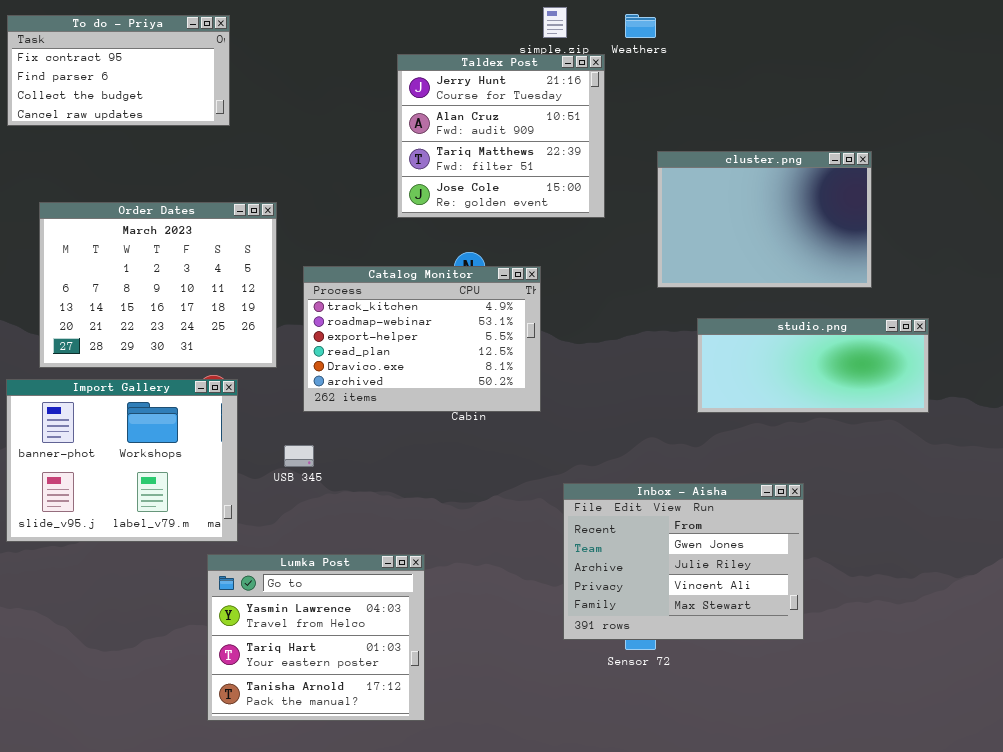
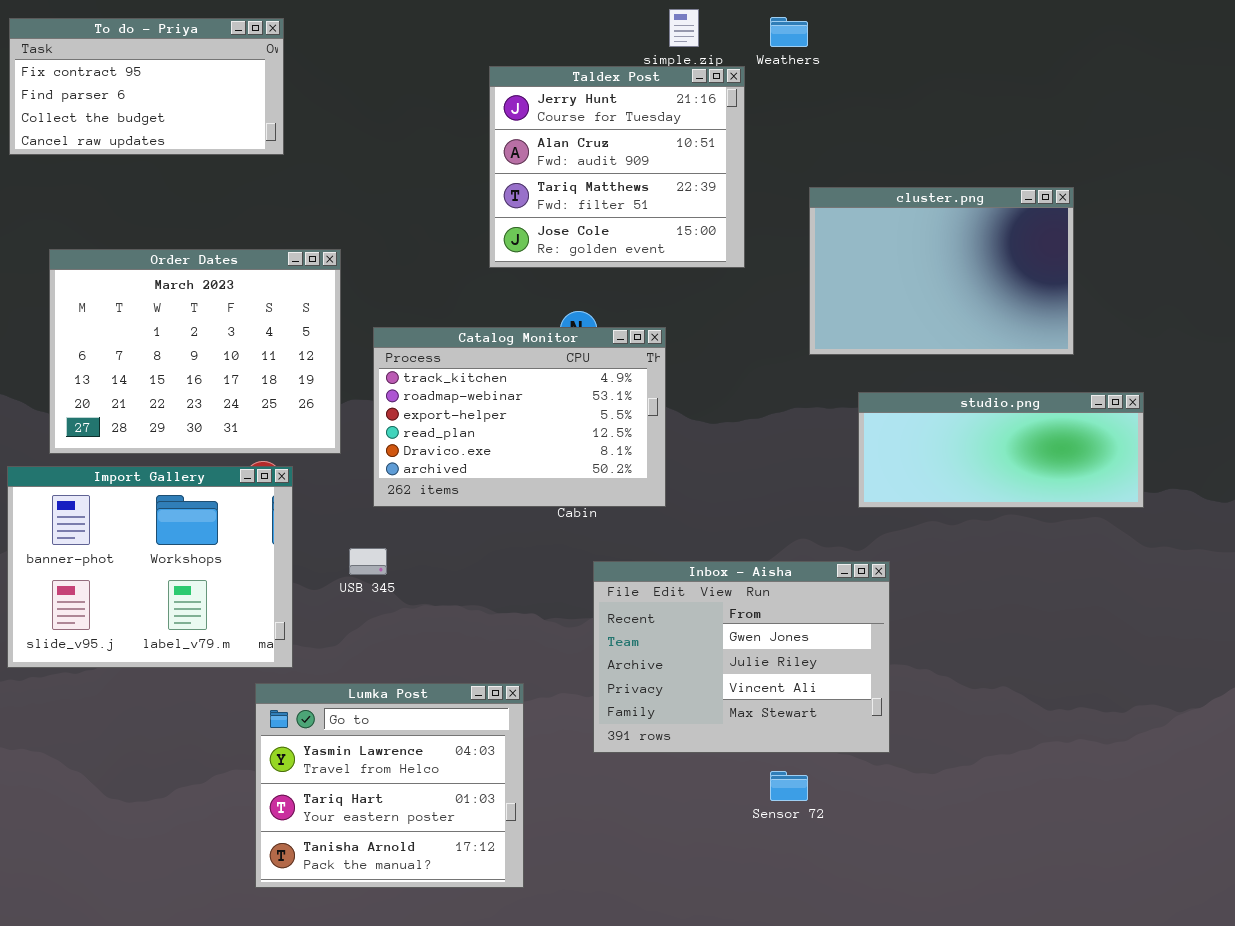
Inbox - Aisha: [563,483,804,640] -> [593,561,890,753], moved

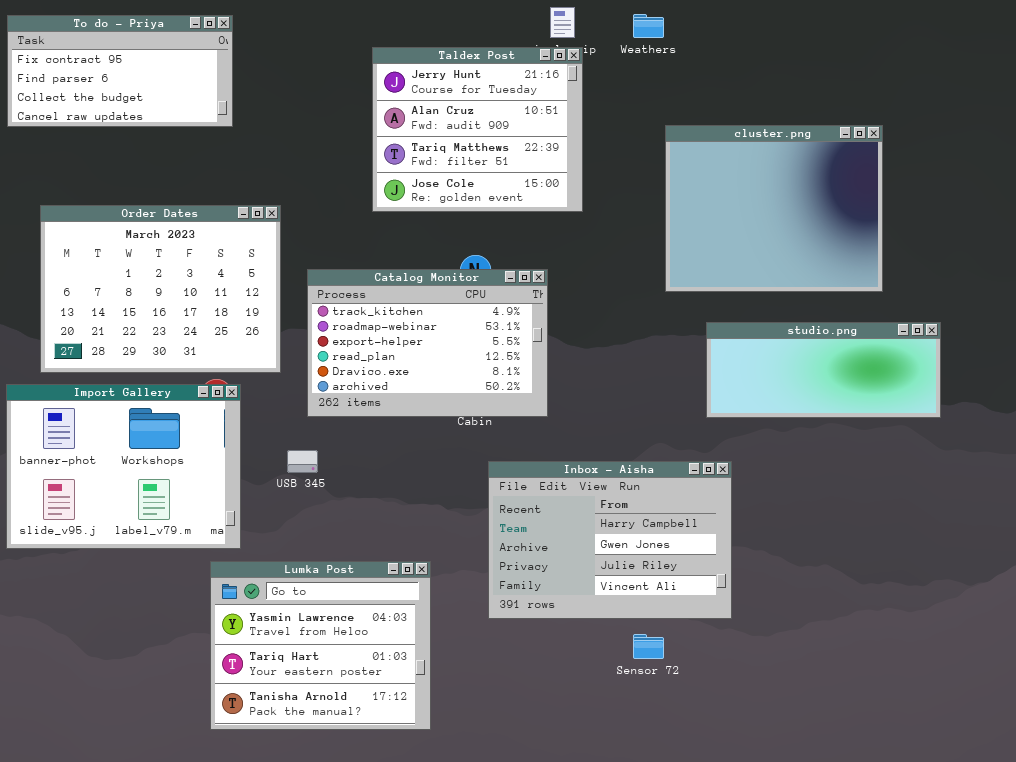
Taldex Post: [489,66,745,268] -> [372,47,583,212], moved
cluster.png: [809,187,1074,355] -> [665,125,883,292], resized
Inbox - Aisha: [593,561,890,753] -> [488,461,732,619], scrolled up 1 row

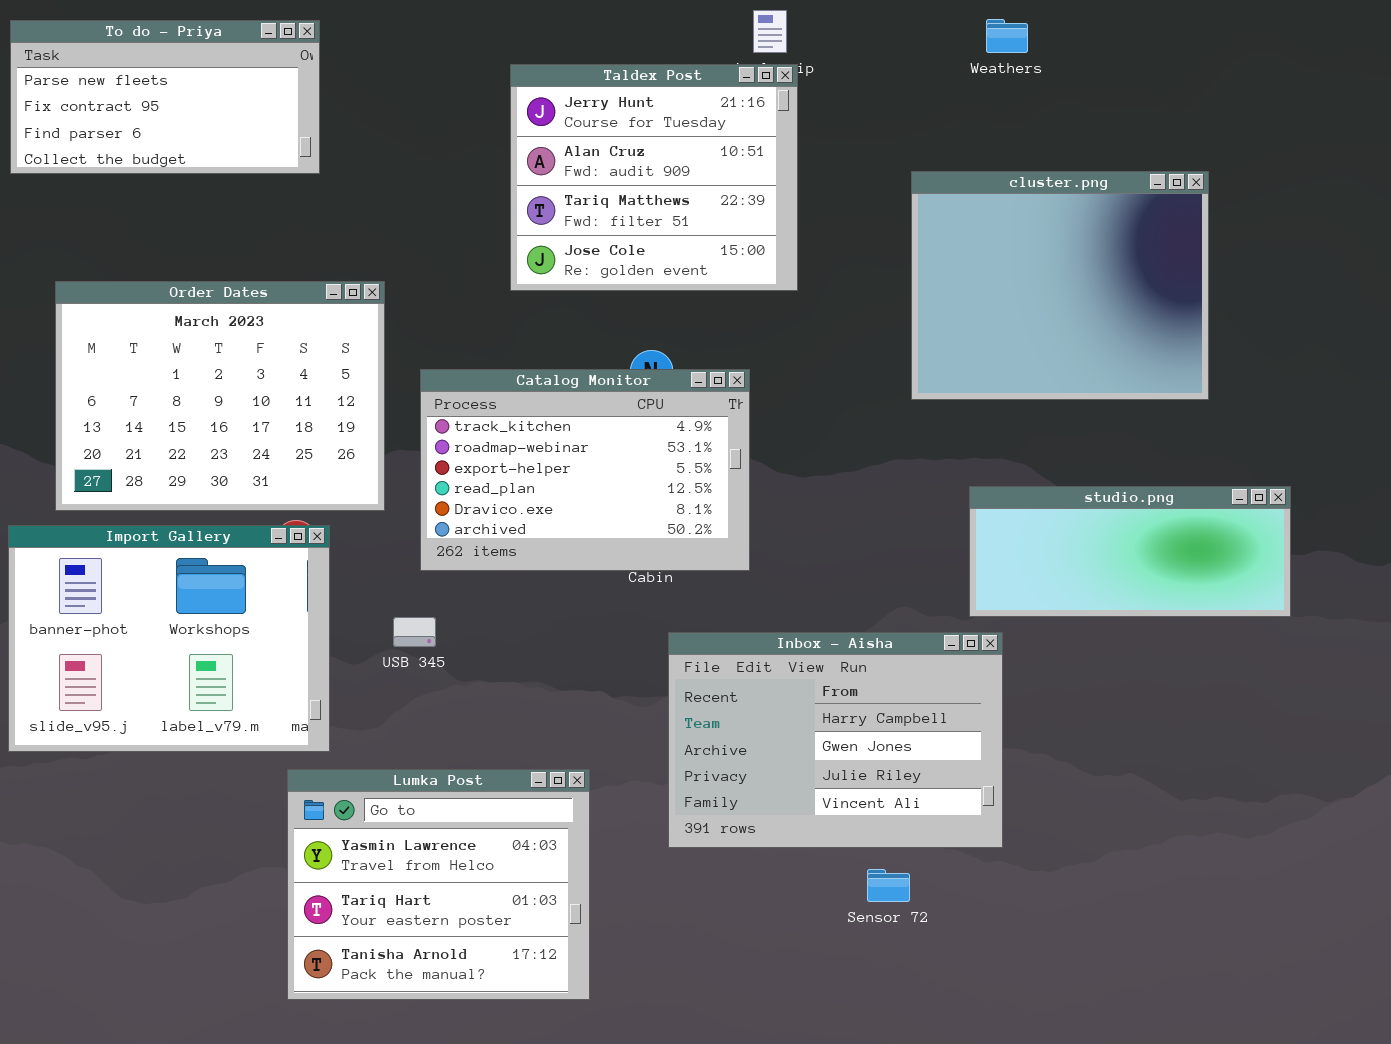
Weathers: [633,14,664,38] -> [986,19,1028,53], moved
To do - Priya: [7,15,233,127] -> [10,20,320,174], scrolled up 1 row
studio.png: [706,322,941,418] -> [969,486,1291,617], moved

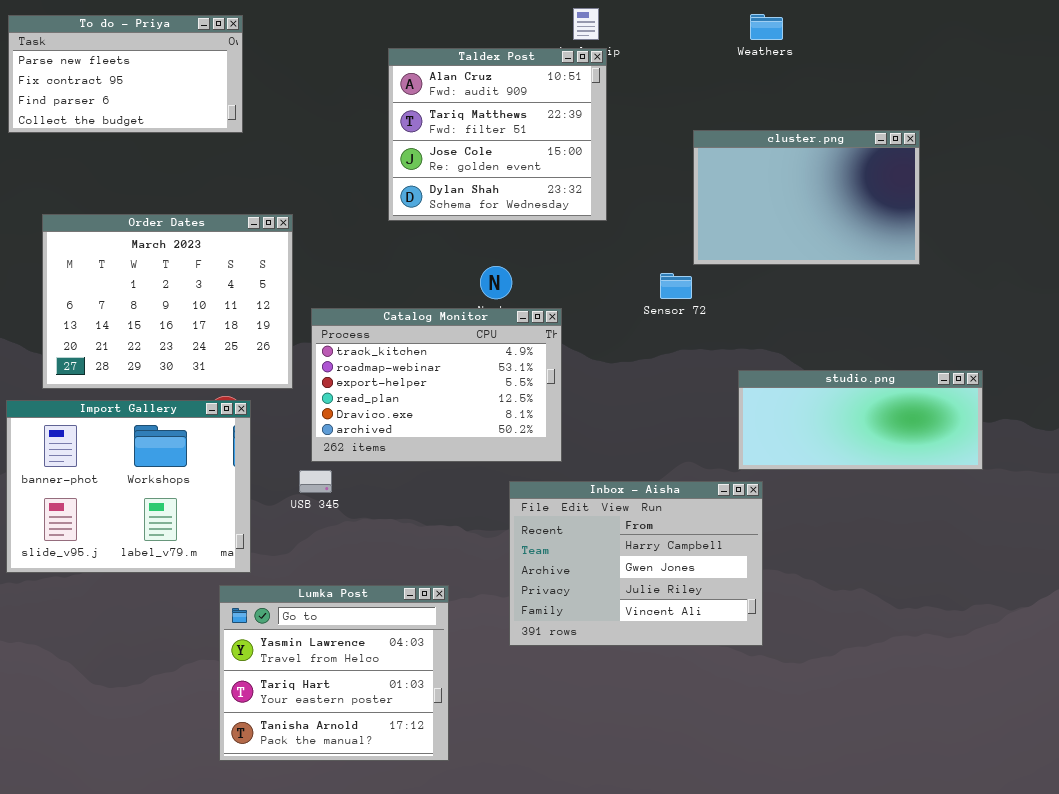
Taldex Post: [510,64,798,291] -> [388,48,607,221], scrolled down 1 row
cluster.png: [911,171,1209,400] -> [693,130,920,265], resized
Catalog Monitor: [420,369,750,571] -> [311,308,562,462], moved
Sensor 72: [867,869,910,902] -> [660,273,692,299], moved

